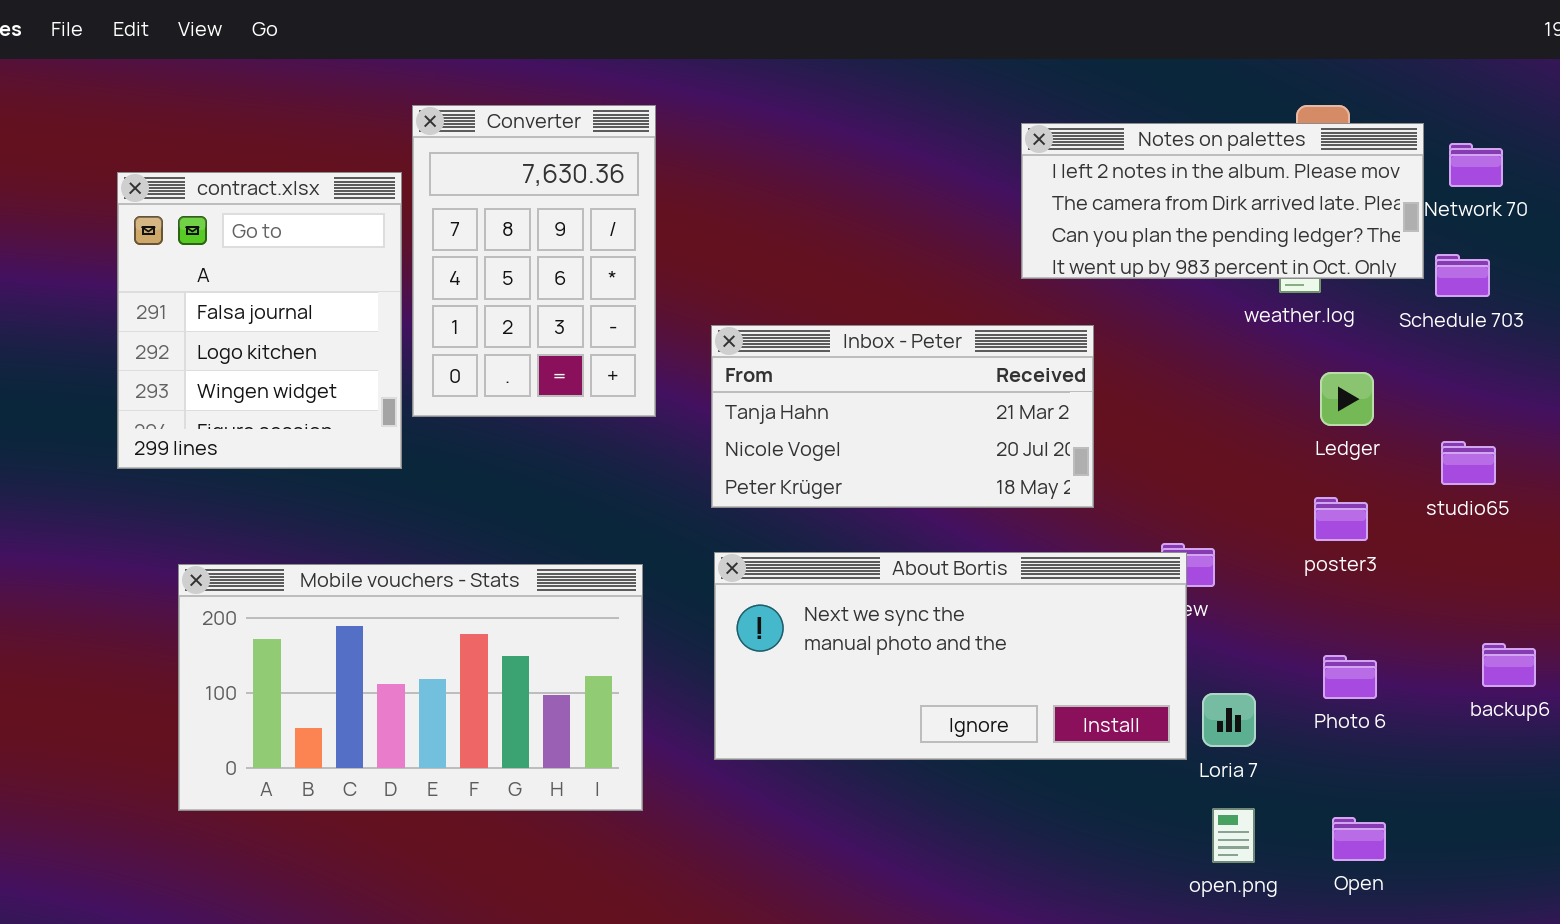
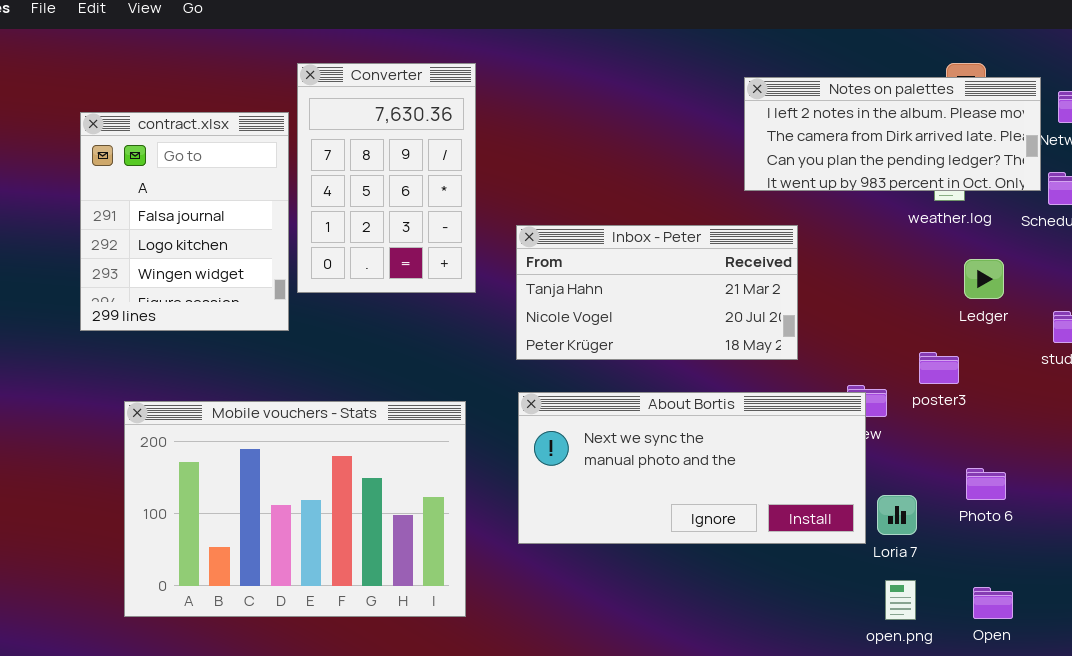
poster3: [1314,497,1368,541] -> [919,352,959,384], moved
Mobile vouchers - Stats: [178,564,643,811] -> [124,401,466,617], resized

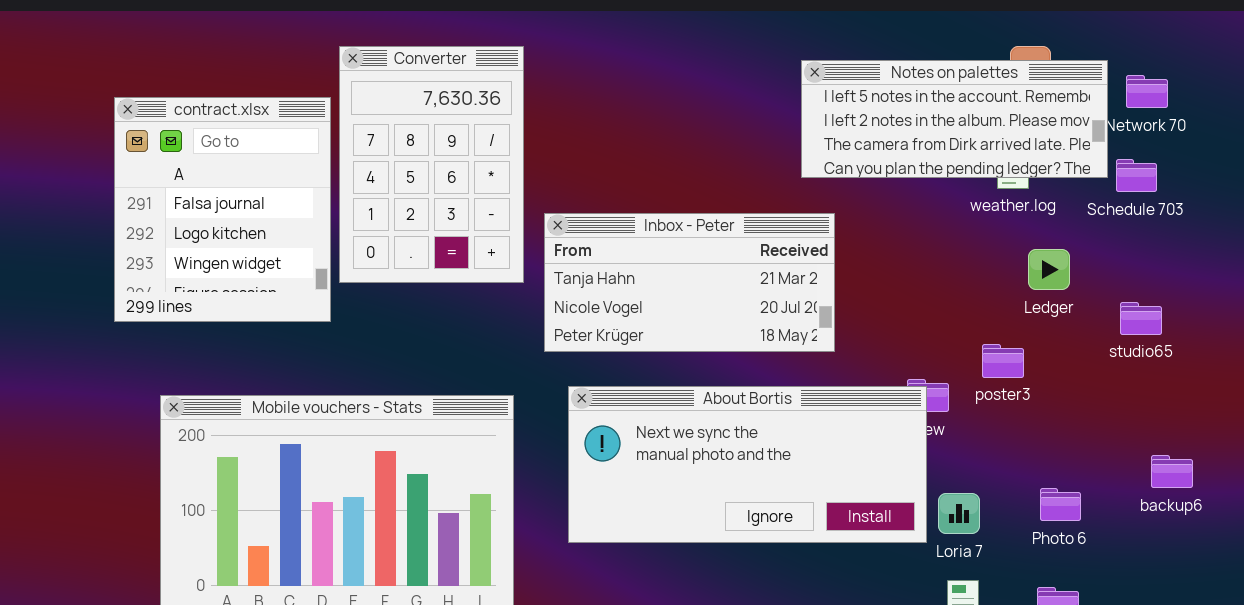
Notes on palettes: [744,77,1041,191] -> [801,60,1108,178], scrolled up 1 row
Inbox - Peter: [516,225,798,360] -> [544,213,835,352], moved
Photo 6: [966,468,1006,500] -> [1040,488,1081,521], moved

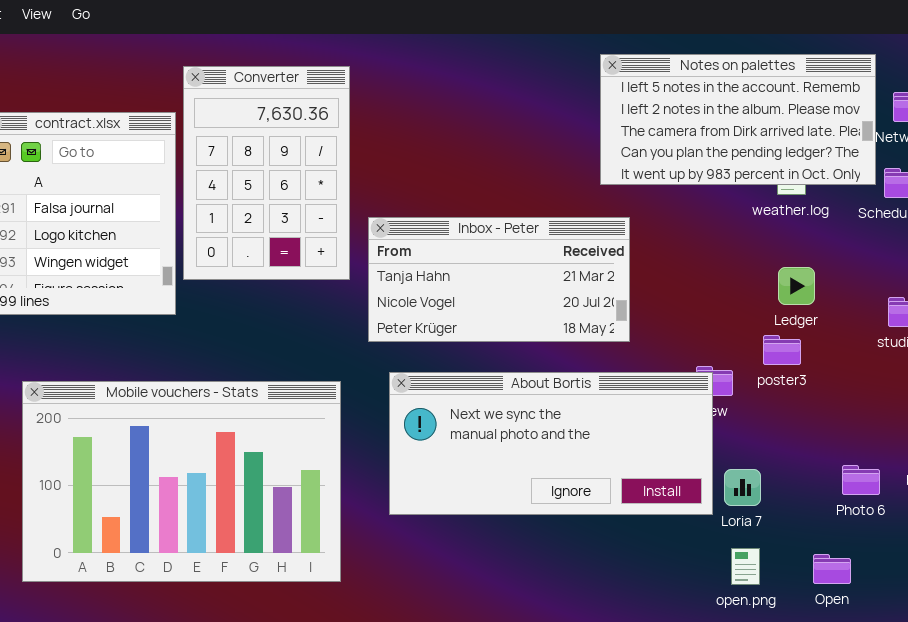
Notes on palettes: [801,60,1108,178] -> [600,54,876,185], resized
Ledger: [1028,249,1070,290] -> [778,267,815,305], moved
Photo 6: [1040,488,1081,521] -> [842,465,880,495], moved

